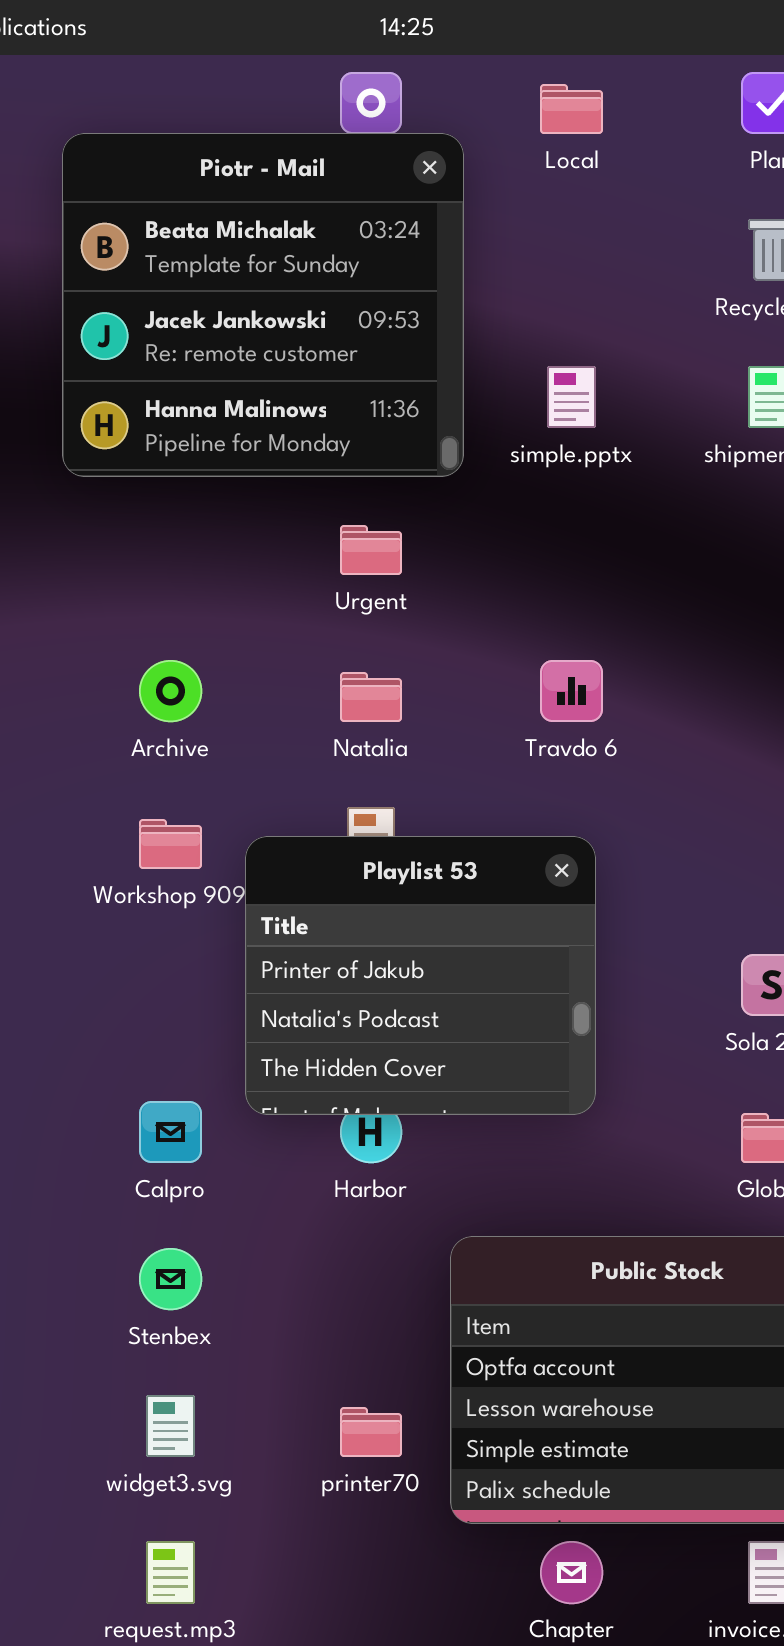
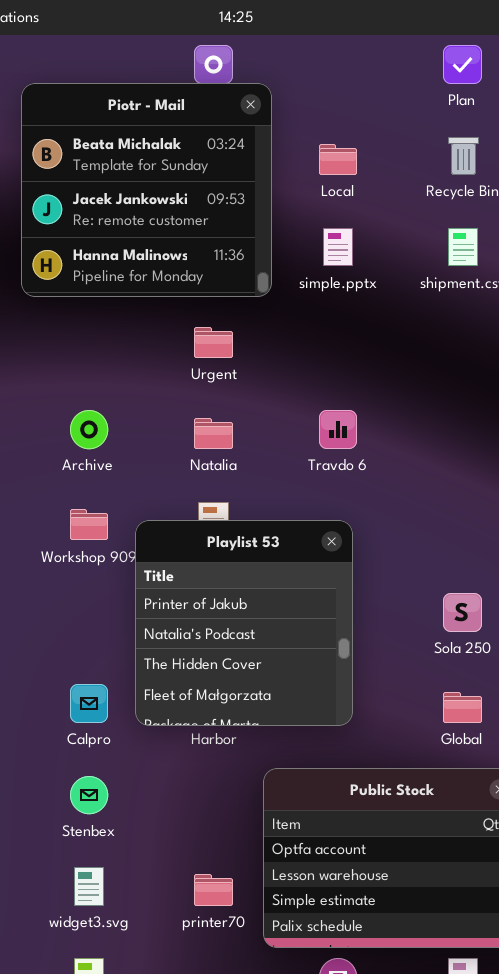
Local: [540,84,603,134] -> [319,144,357,175], moved
Playlist 53: [245,836,596,1115] -> [135,520,353,726], resized

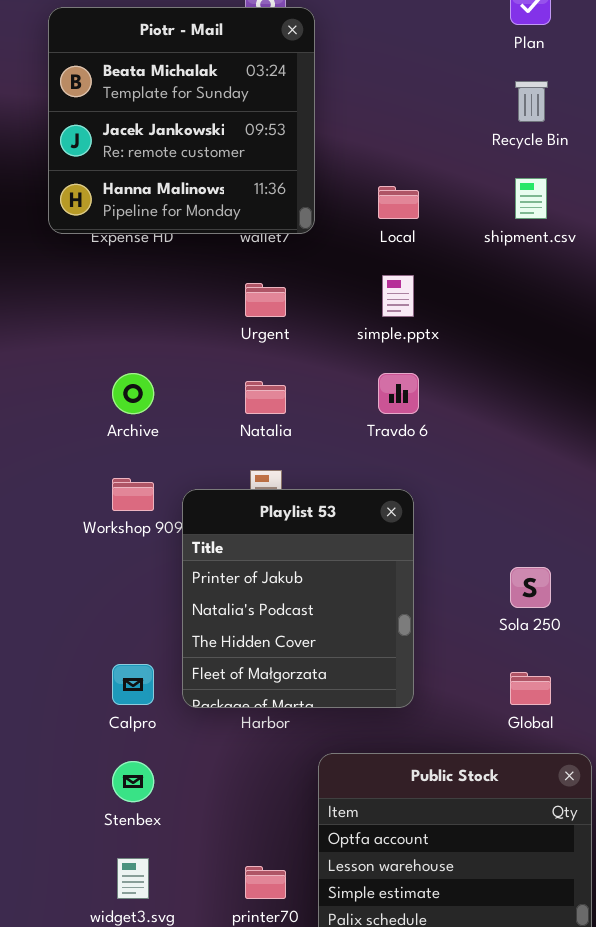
Piotr - Mail: [21,83,272,297] -> [48,7,315,234], moved
Local: [319,144,357,175] -> [378,186,419,219], moved
simple.pptx: [323,228,353,266] -> [382,275,414,317], moved

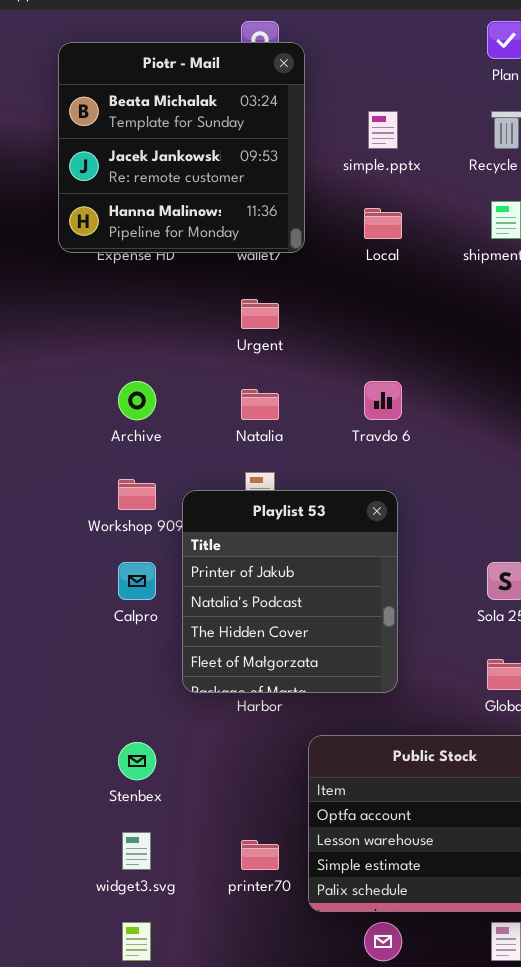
simple.pptx: [382,275,414,317] -> [368,111,398,149], moved
Calpro: [112,664,154,705] -> [118,562,156,600], moved

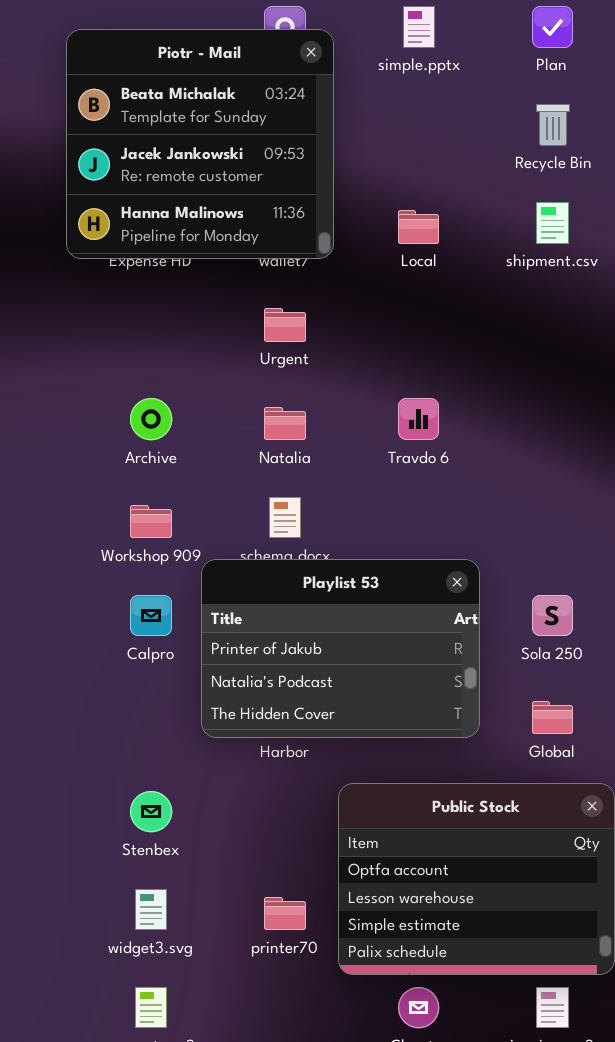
simple.pptx: [368,111,398,149] -> [403,6,435,48], moved
Playlist 53: [182,490,398,693] -> [201,559,480,738], resized

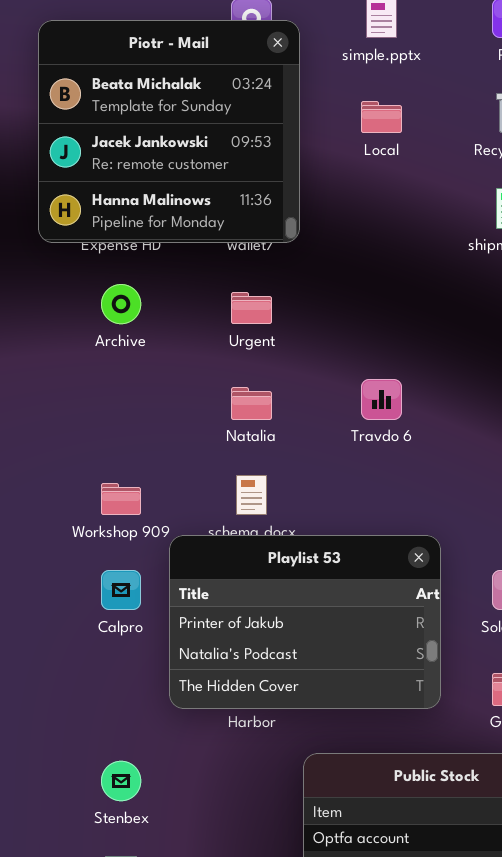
Local: [398,210,439,244] -> [361,101,402,133], moved
Archive: [130,398,172,440] -> [101,284,141,324], moved

